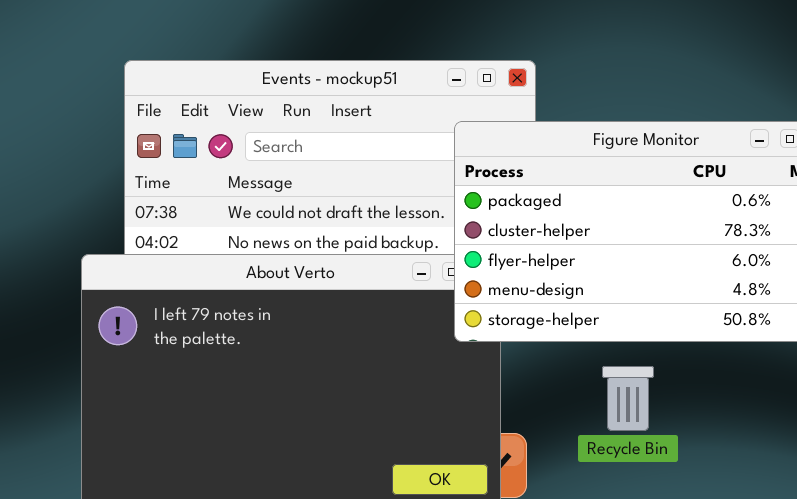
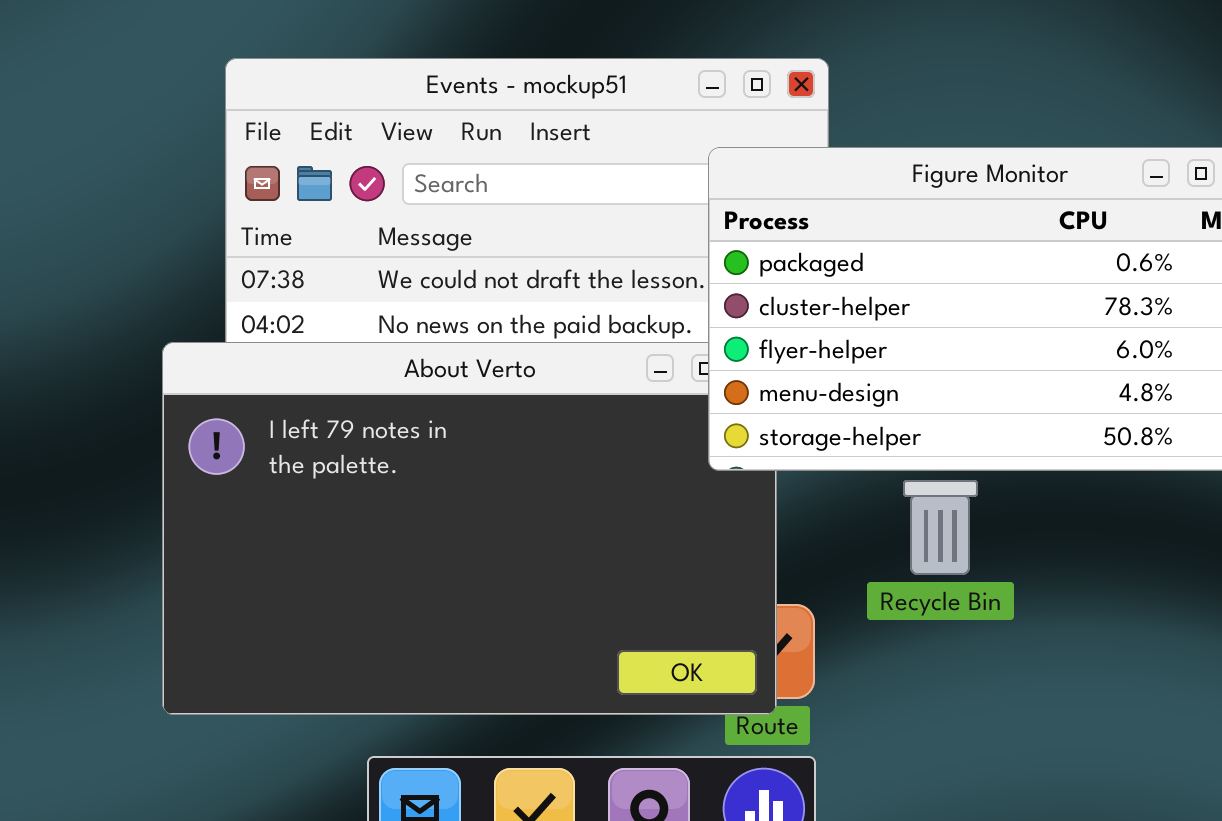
Recycle Bin: [602,366,654,431] -> [903,480,978,575], moved

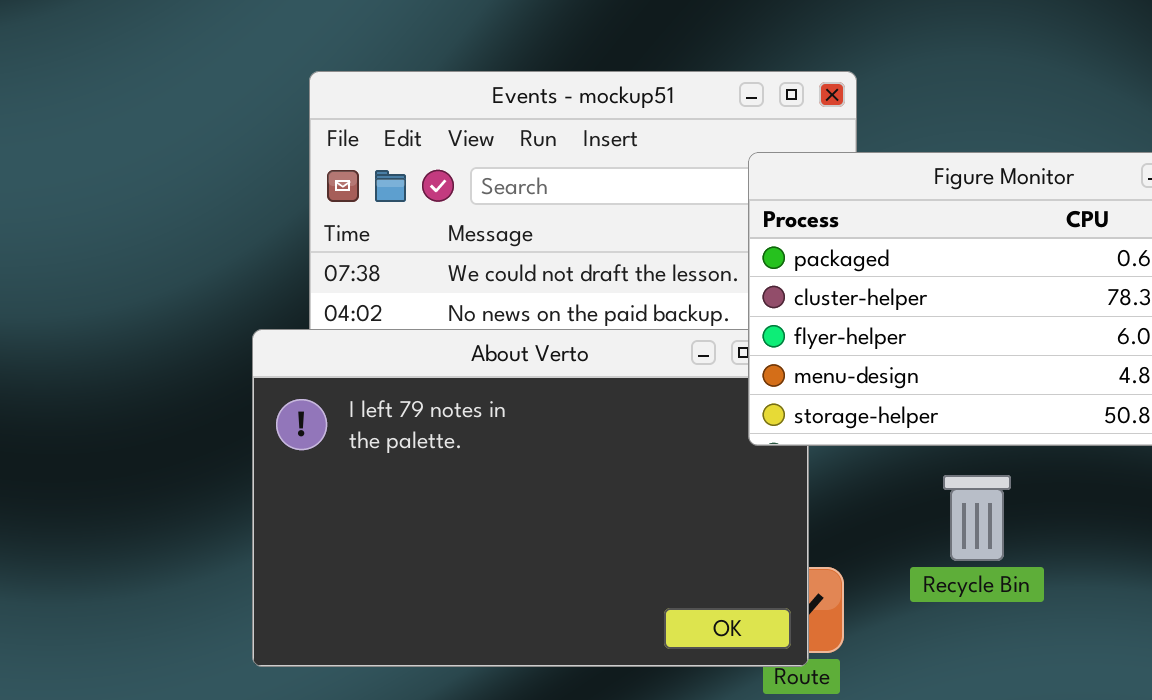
Recycle Bin: [903,480,978,575] -> [943,475,1011,561], moved

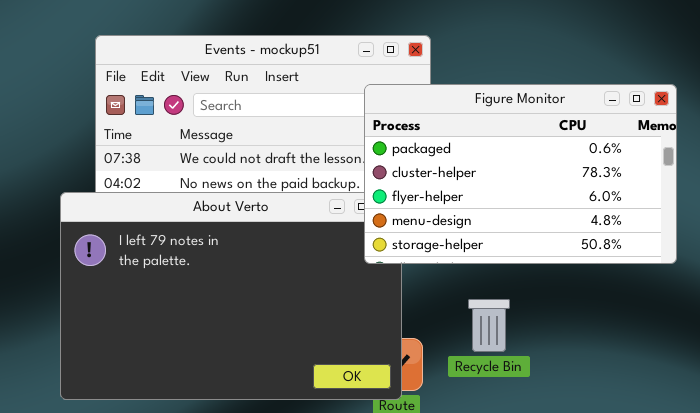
Recycle Bin: [943,475,1011,561] -> [468,299,510,352], moved

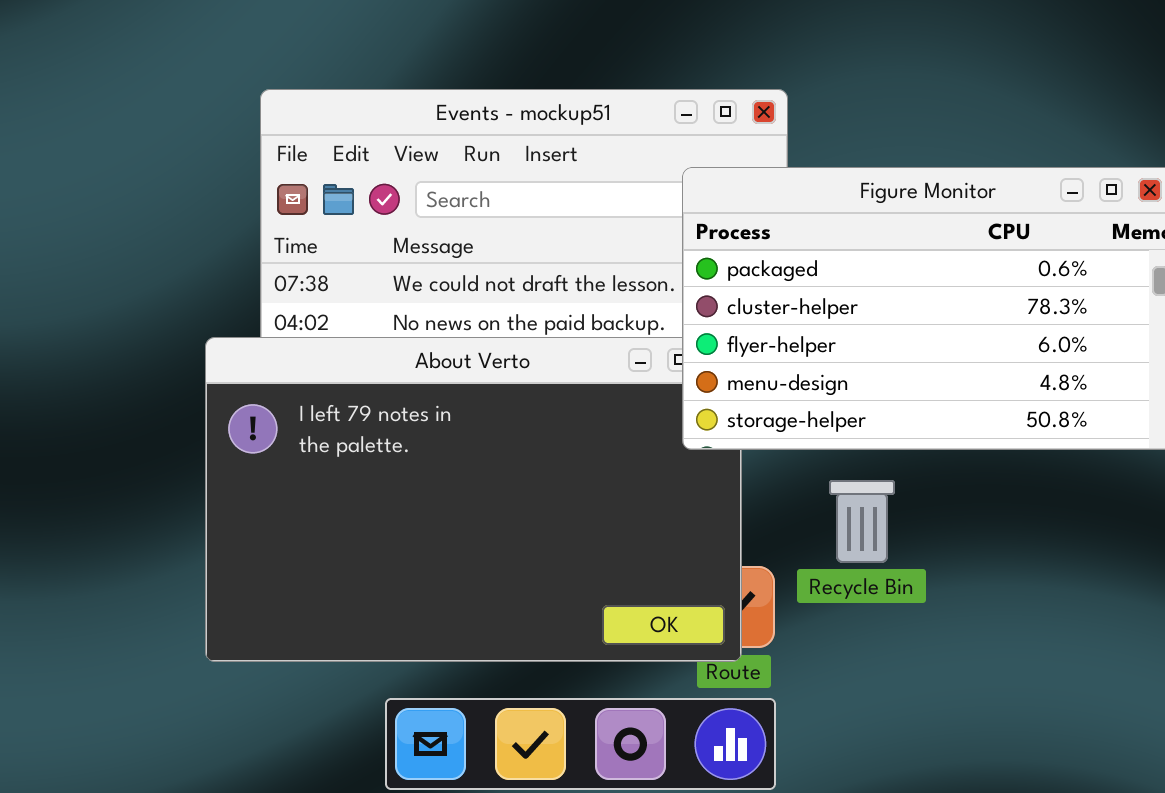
Recycle Bin: [468,299,510,352] -> [829,480,895,563], moved

